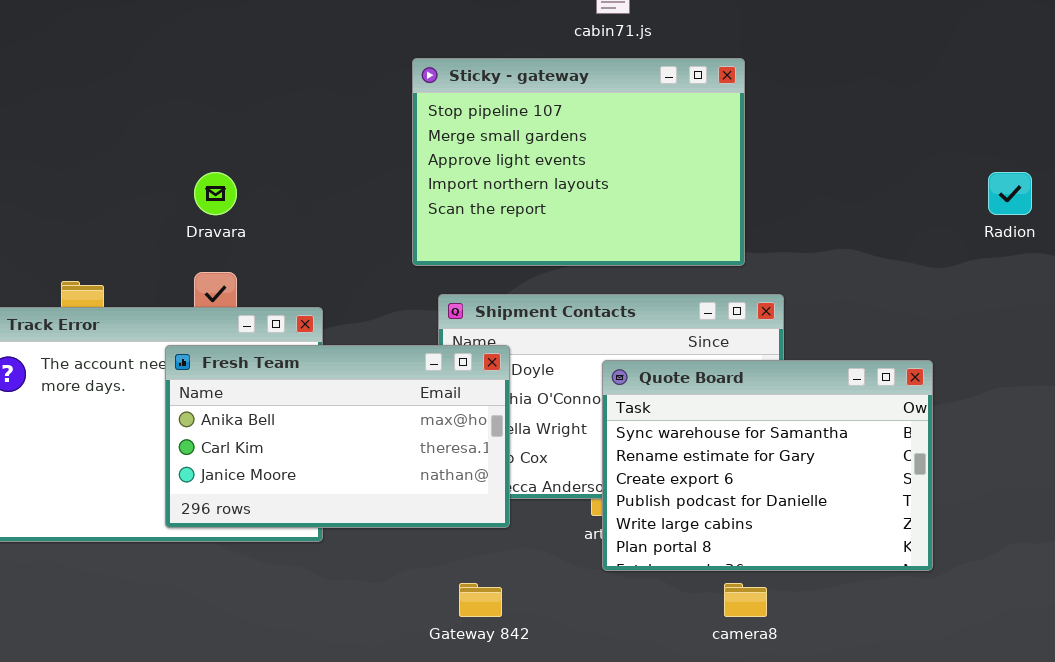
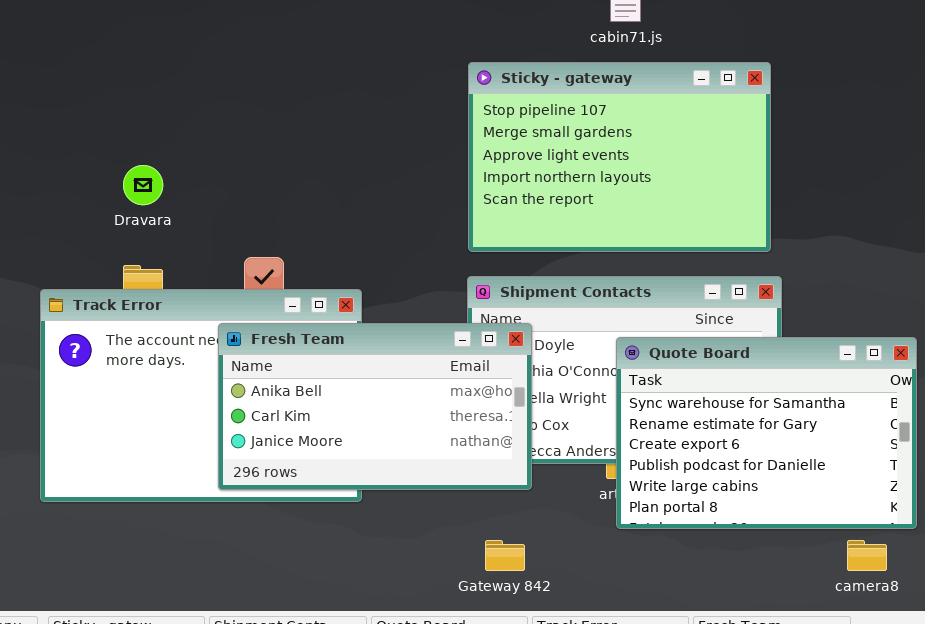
Sticky - gateway: [412,58,745,266] -> [468,62,771,252], moved
Dravara: [194,172,237,215] -> [123,165,163,205], moved
camera8: [724,583,767,617] -> [847,540,887,571], moved

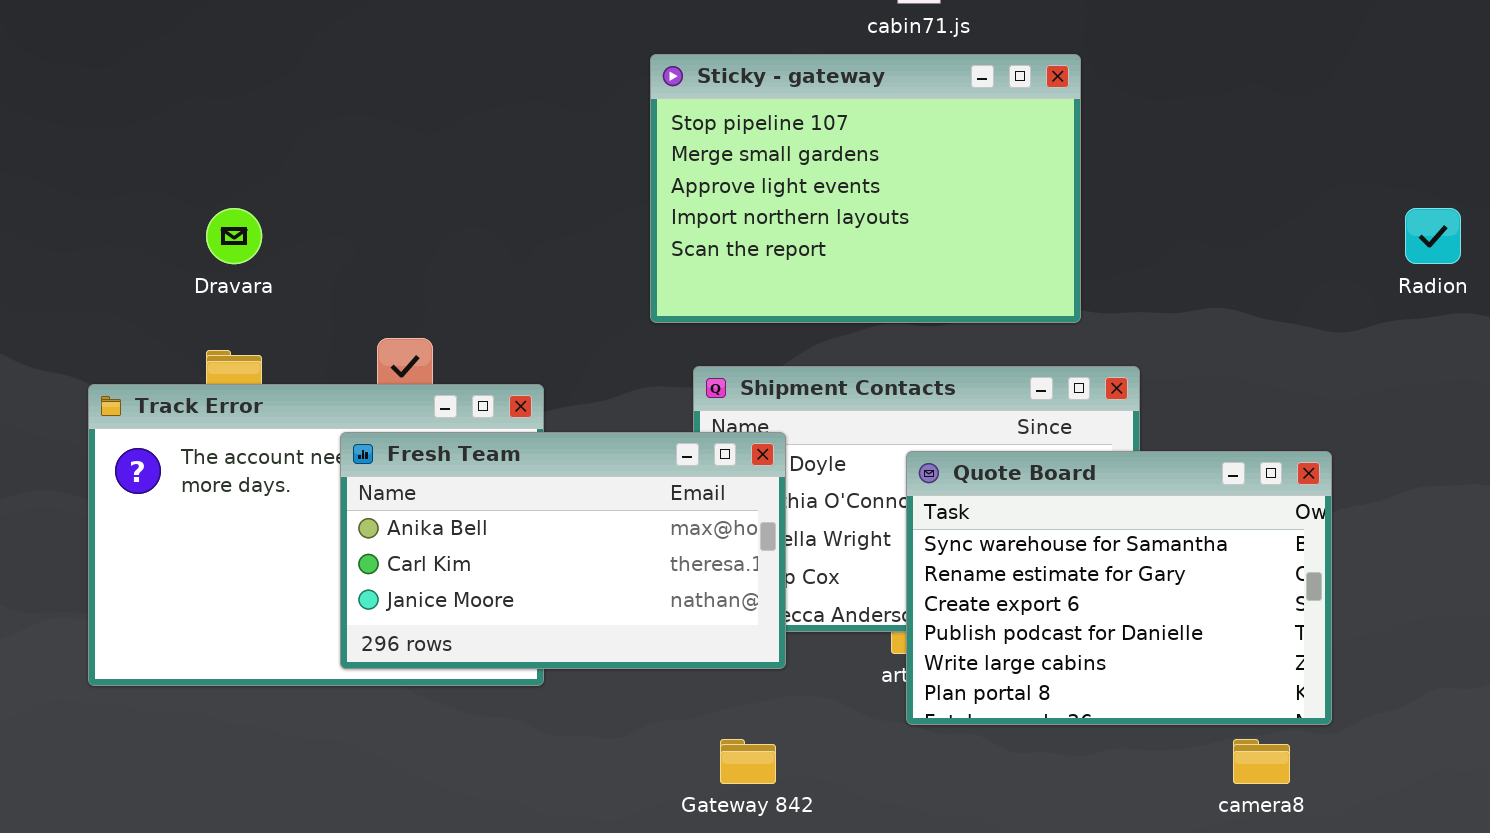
Sticky - gateway: [468,62,771,252] -> [650,54,1081,323], moved

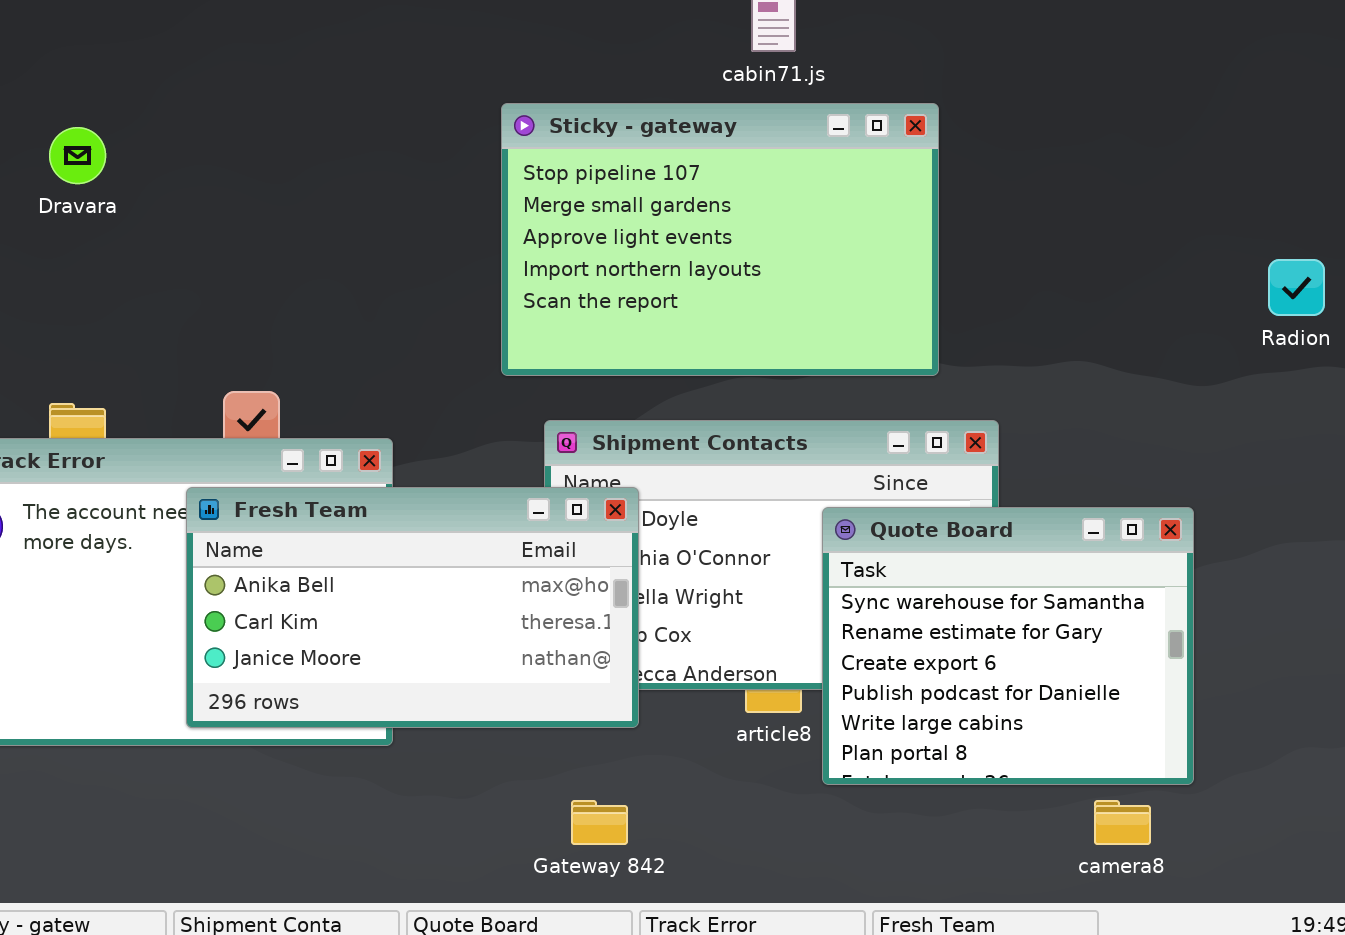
Dravara: [206,208,262,264] -> [49,127,106,184], moved
Quote Board: [906,451,1332,725] -> [822,507,1194,785], resized

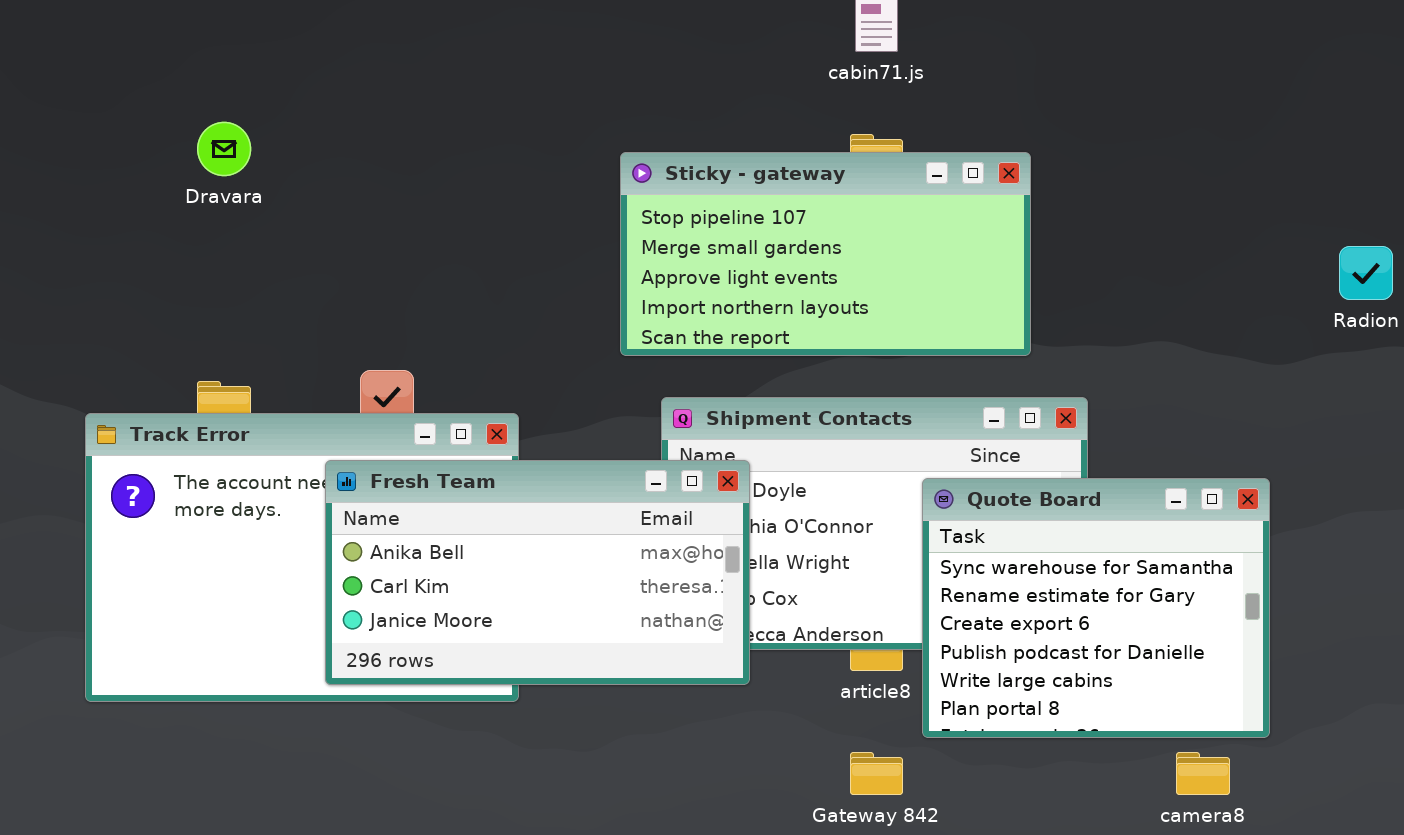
Sticky - gateway: [501,103,939,376] -> [620,152,1031,356], resized
Gateway 842: [571,800,628,845] -> [850,752,903,795], moved

